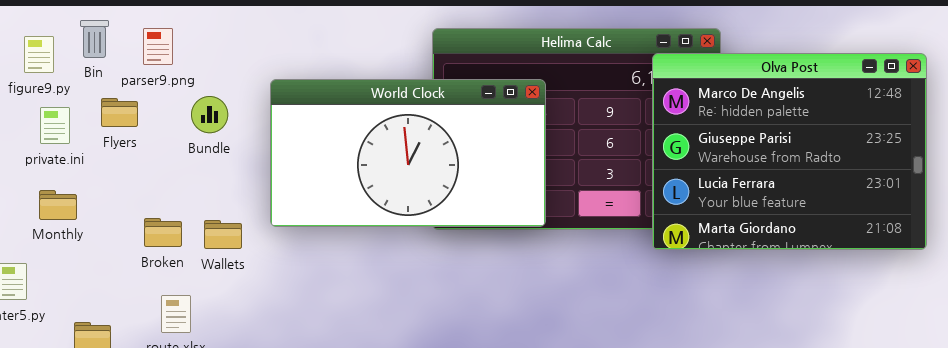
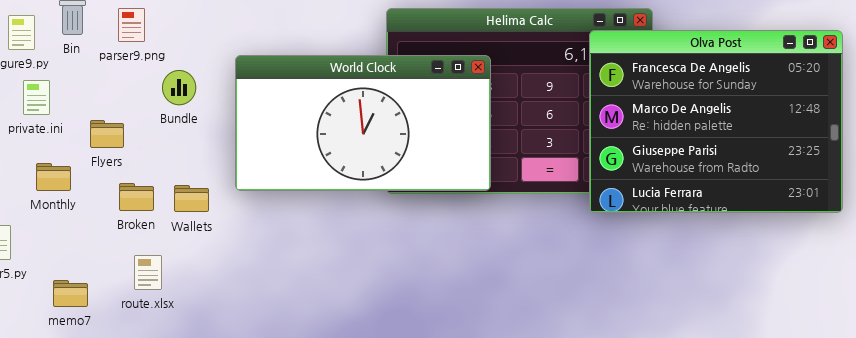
Olva Post: [652,53,927,250] -> [589,30,843,213], scrolled up 1 row
Flyers: [101,98,138,127] -> [90,120,124,148], moved
Monthly: [39,190,77,220] -> [36,163,71,191], moved

